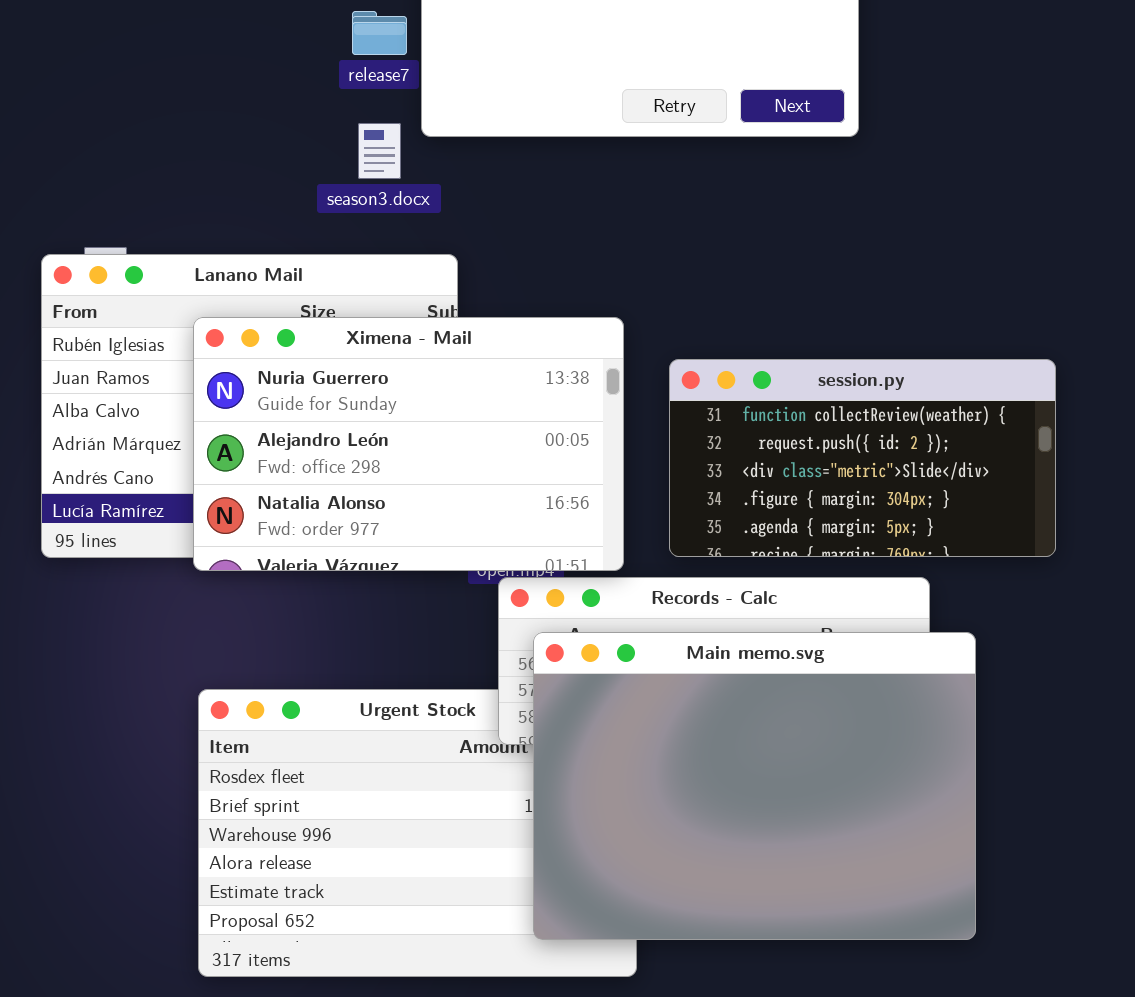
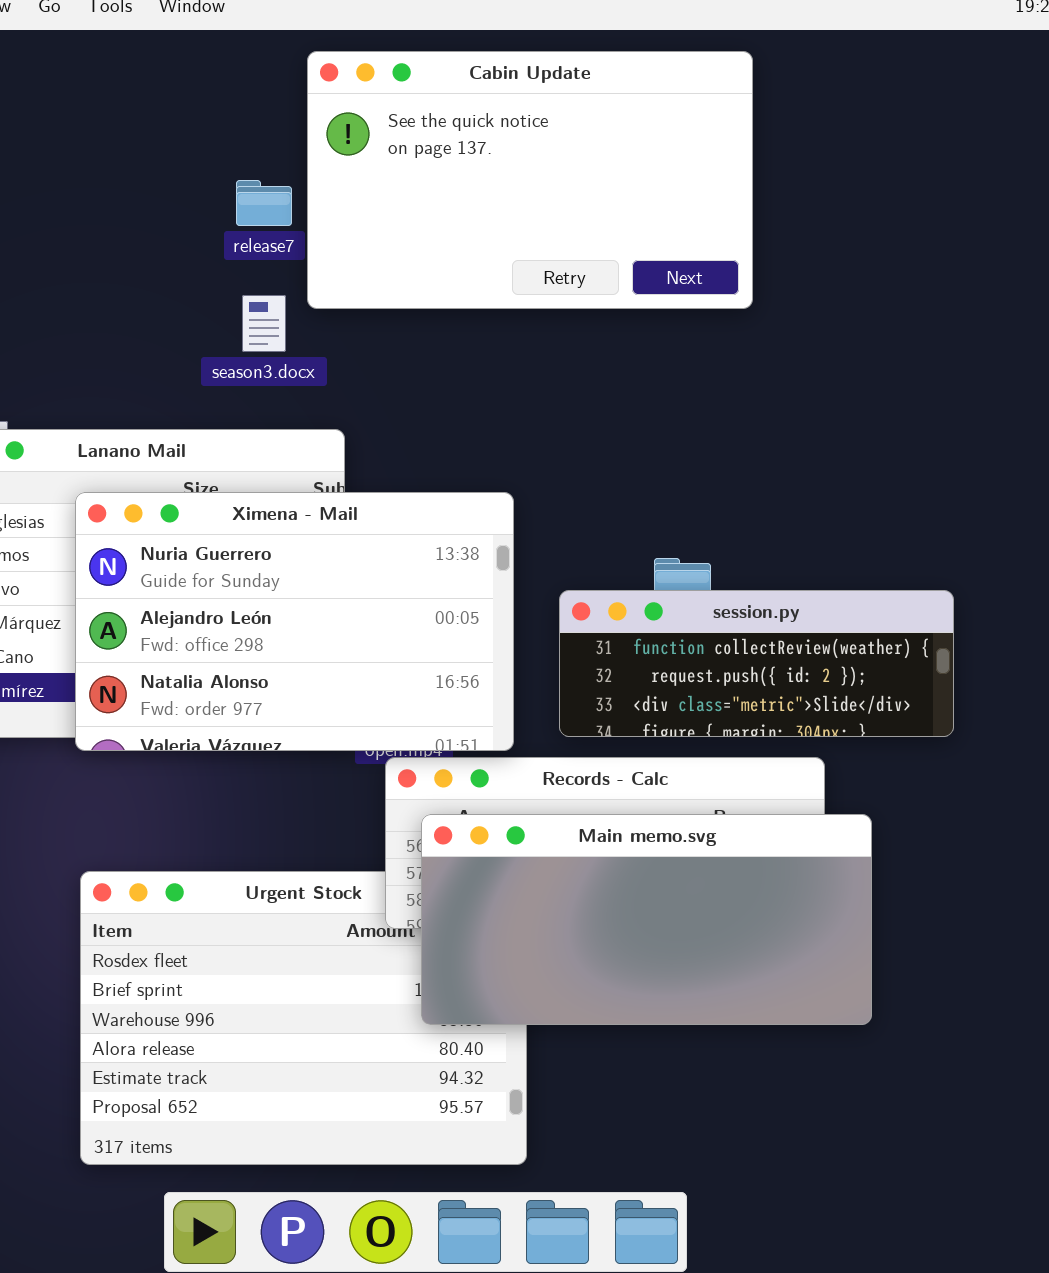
session.py: [669,359,1056,557] -> [559,590,954,737], resized
Main memo.svg: [533,632,976,940] -> [421,814,872,1025], resized

